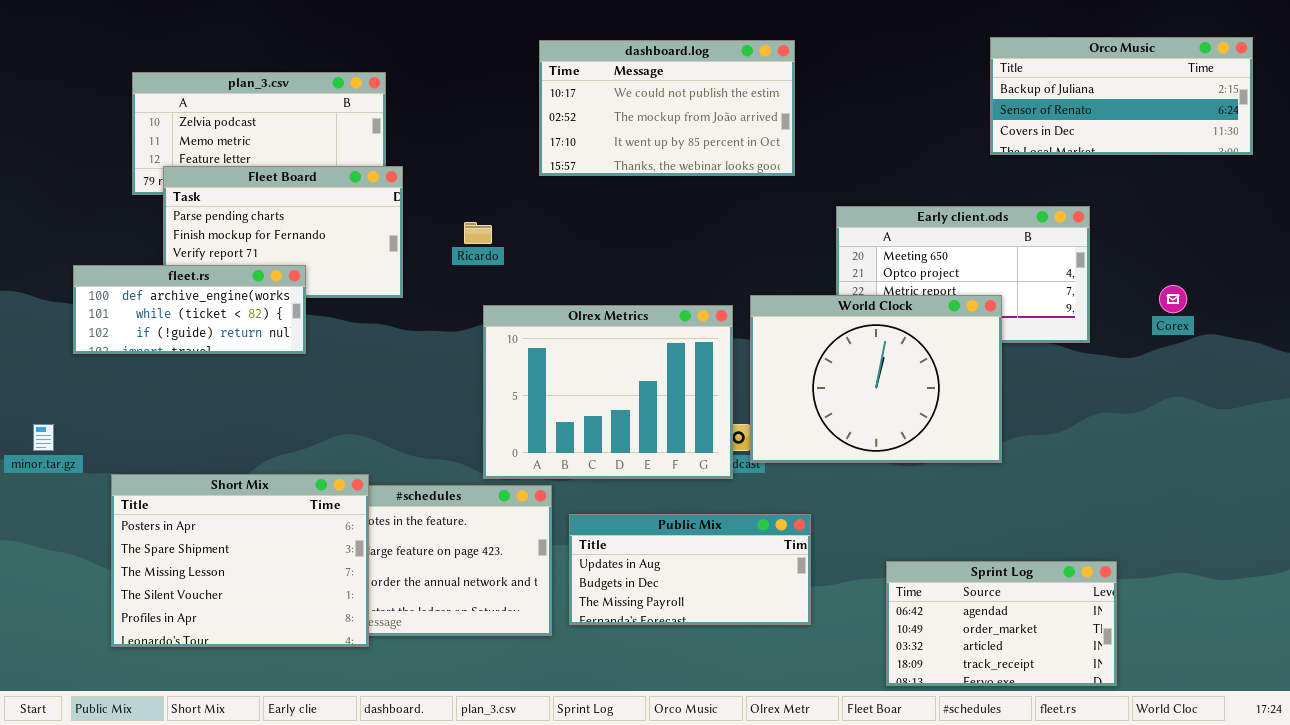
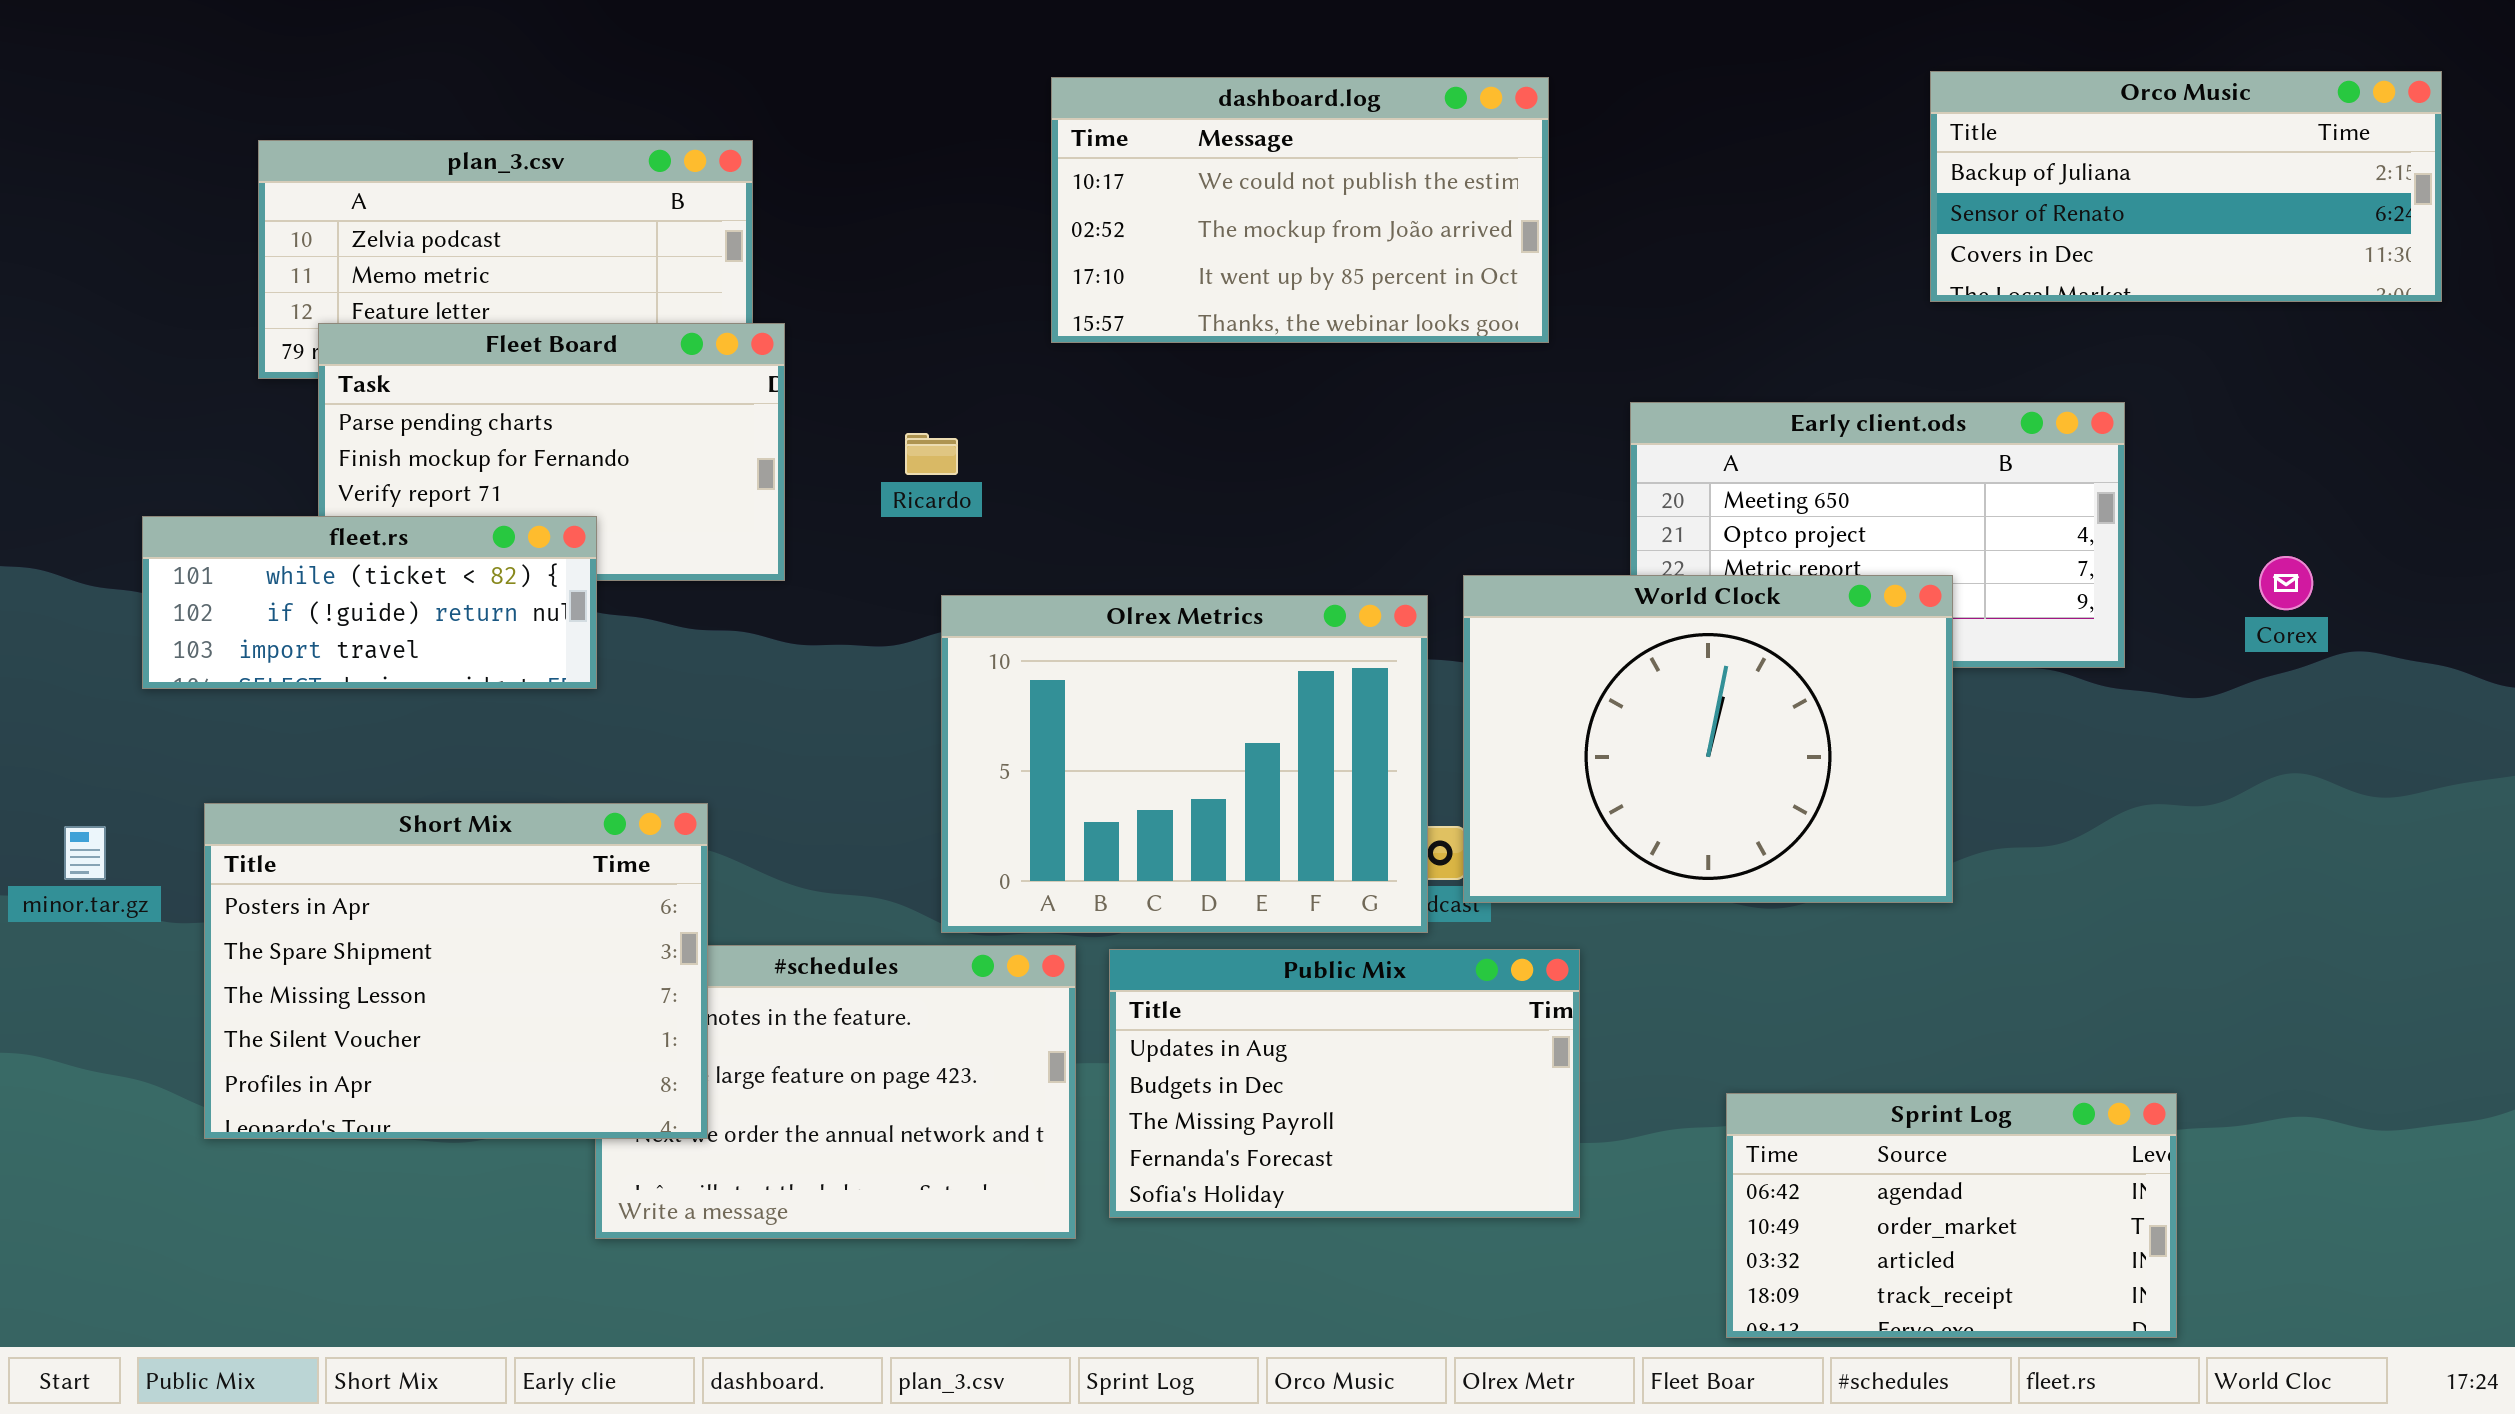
fleet.rs: [73,265,306,354] -> [142,516,597,689], scrolled down 1 row
Short Mix: [111,474,369,647] -> [204,803,708,1139], moved
Public Mix: [569,514,811,625] -> [1109,949,1580,1218], resized

